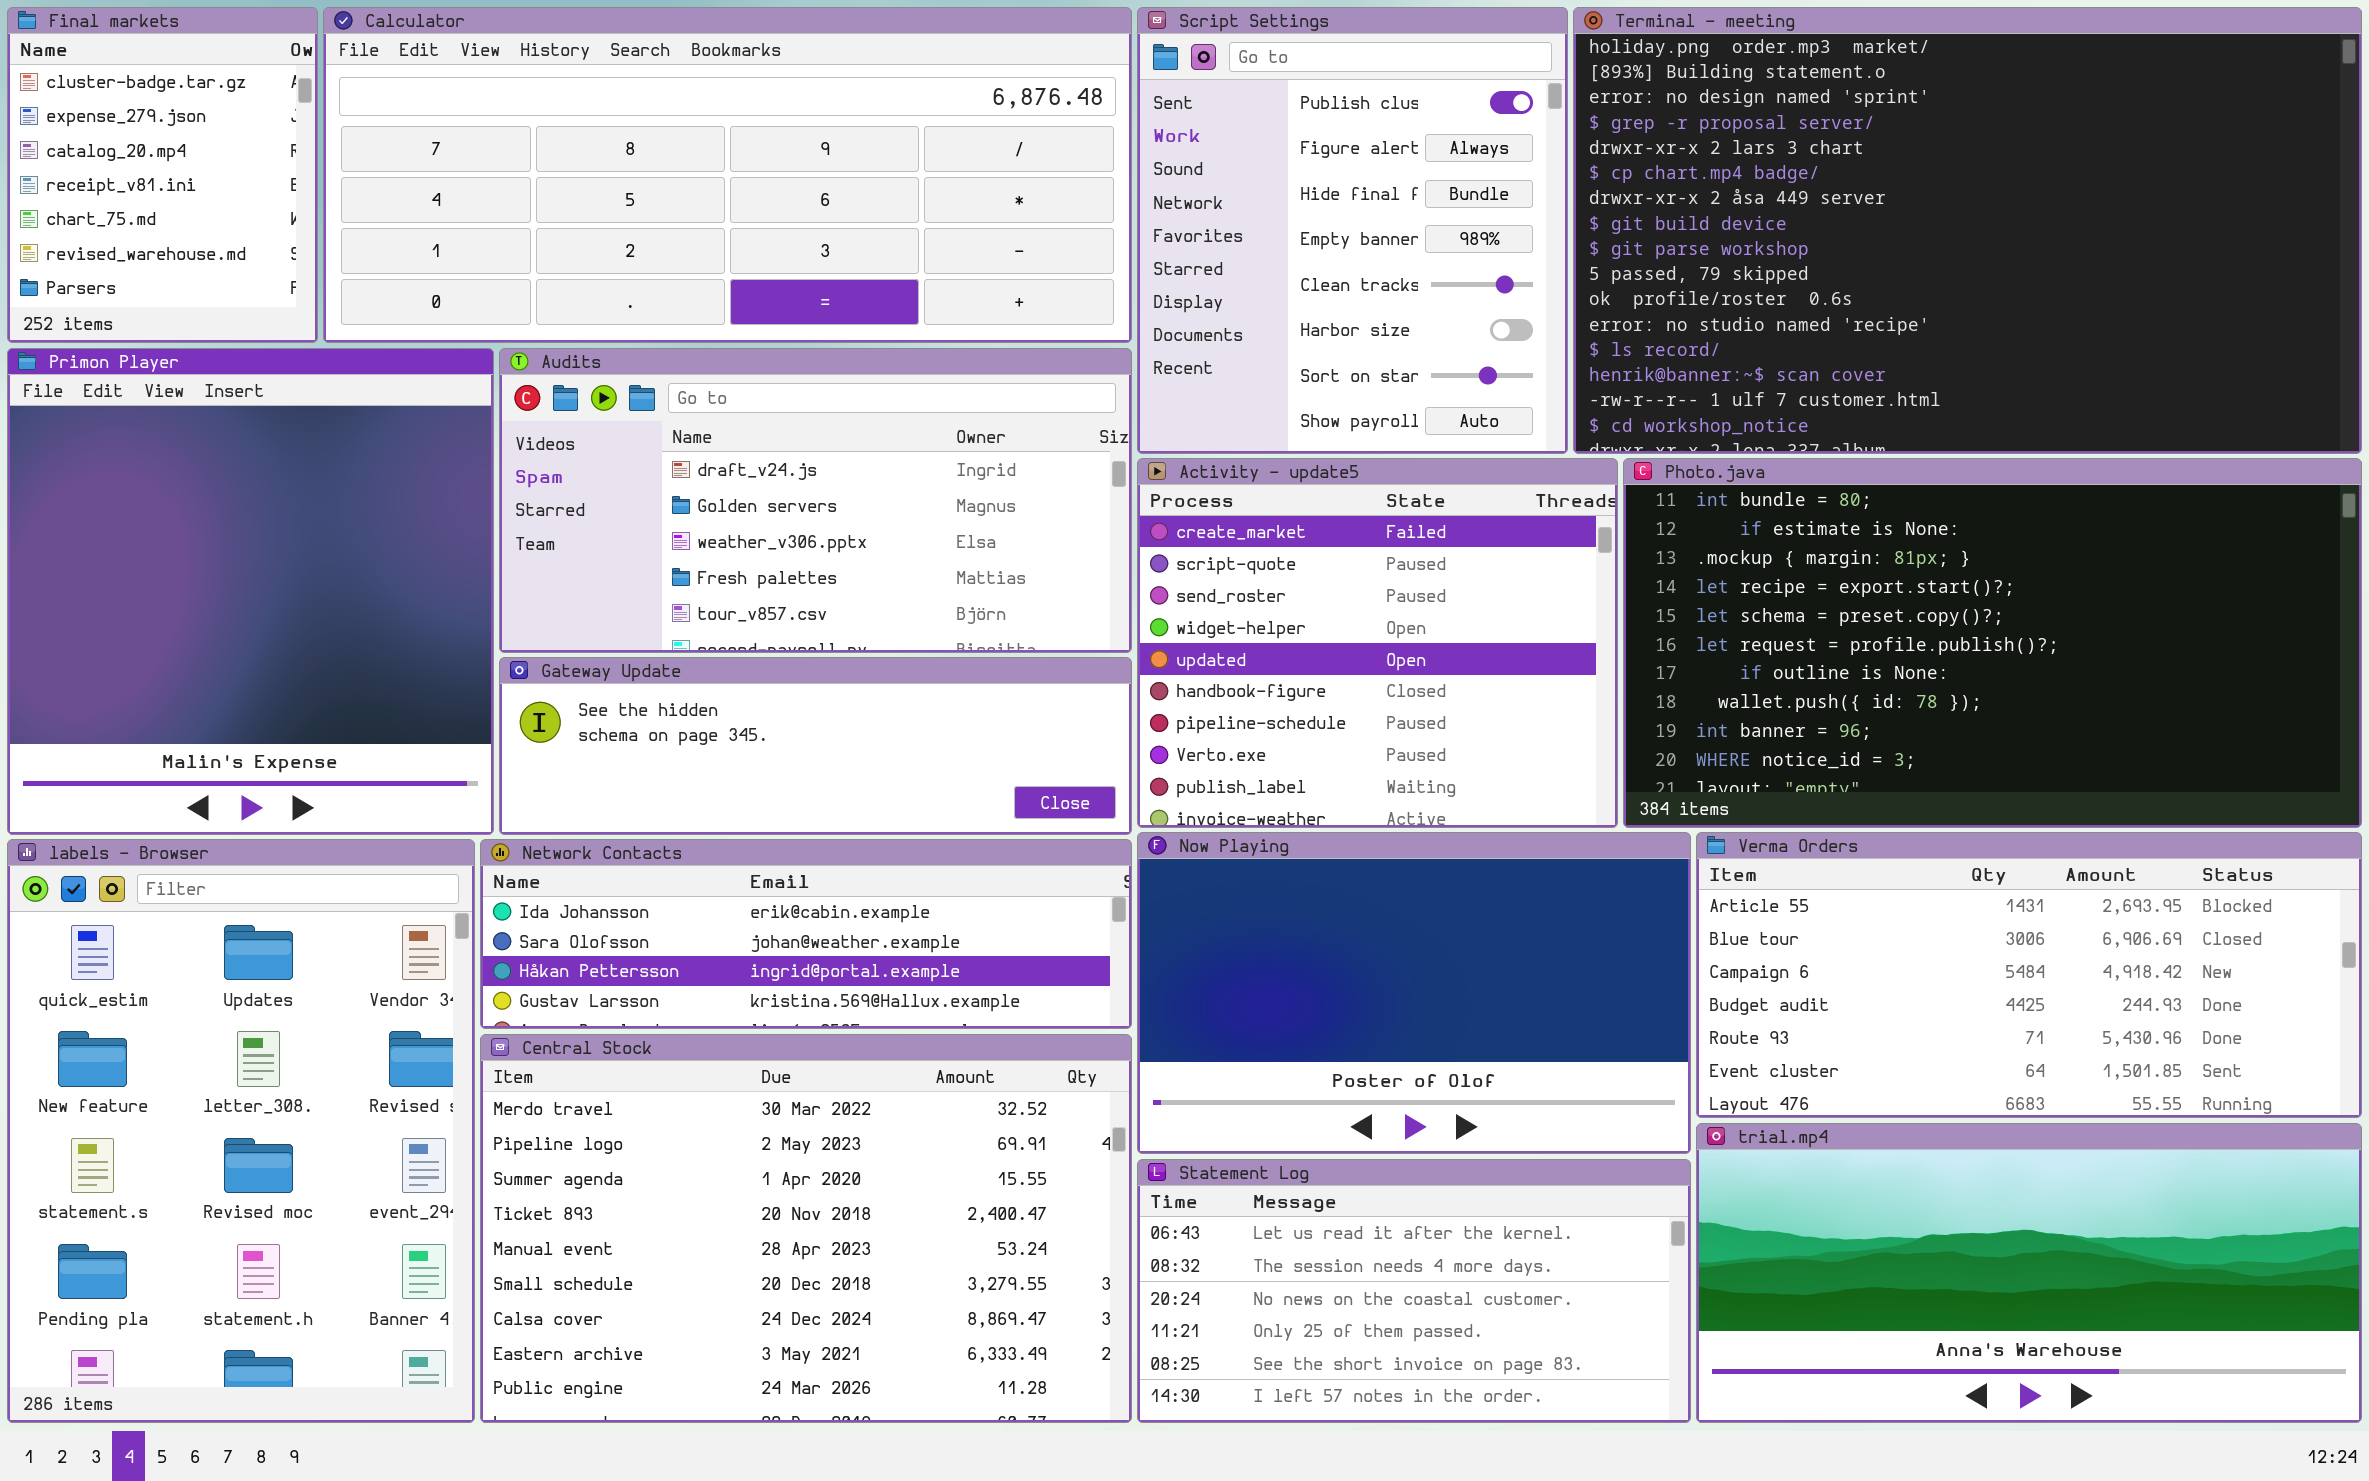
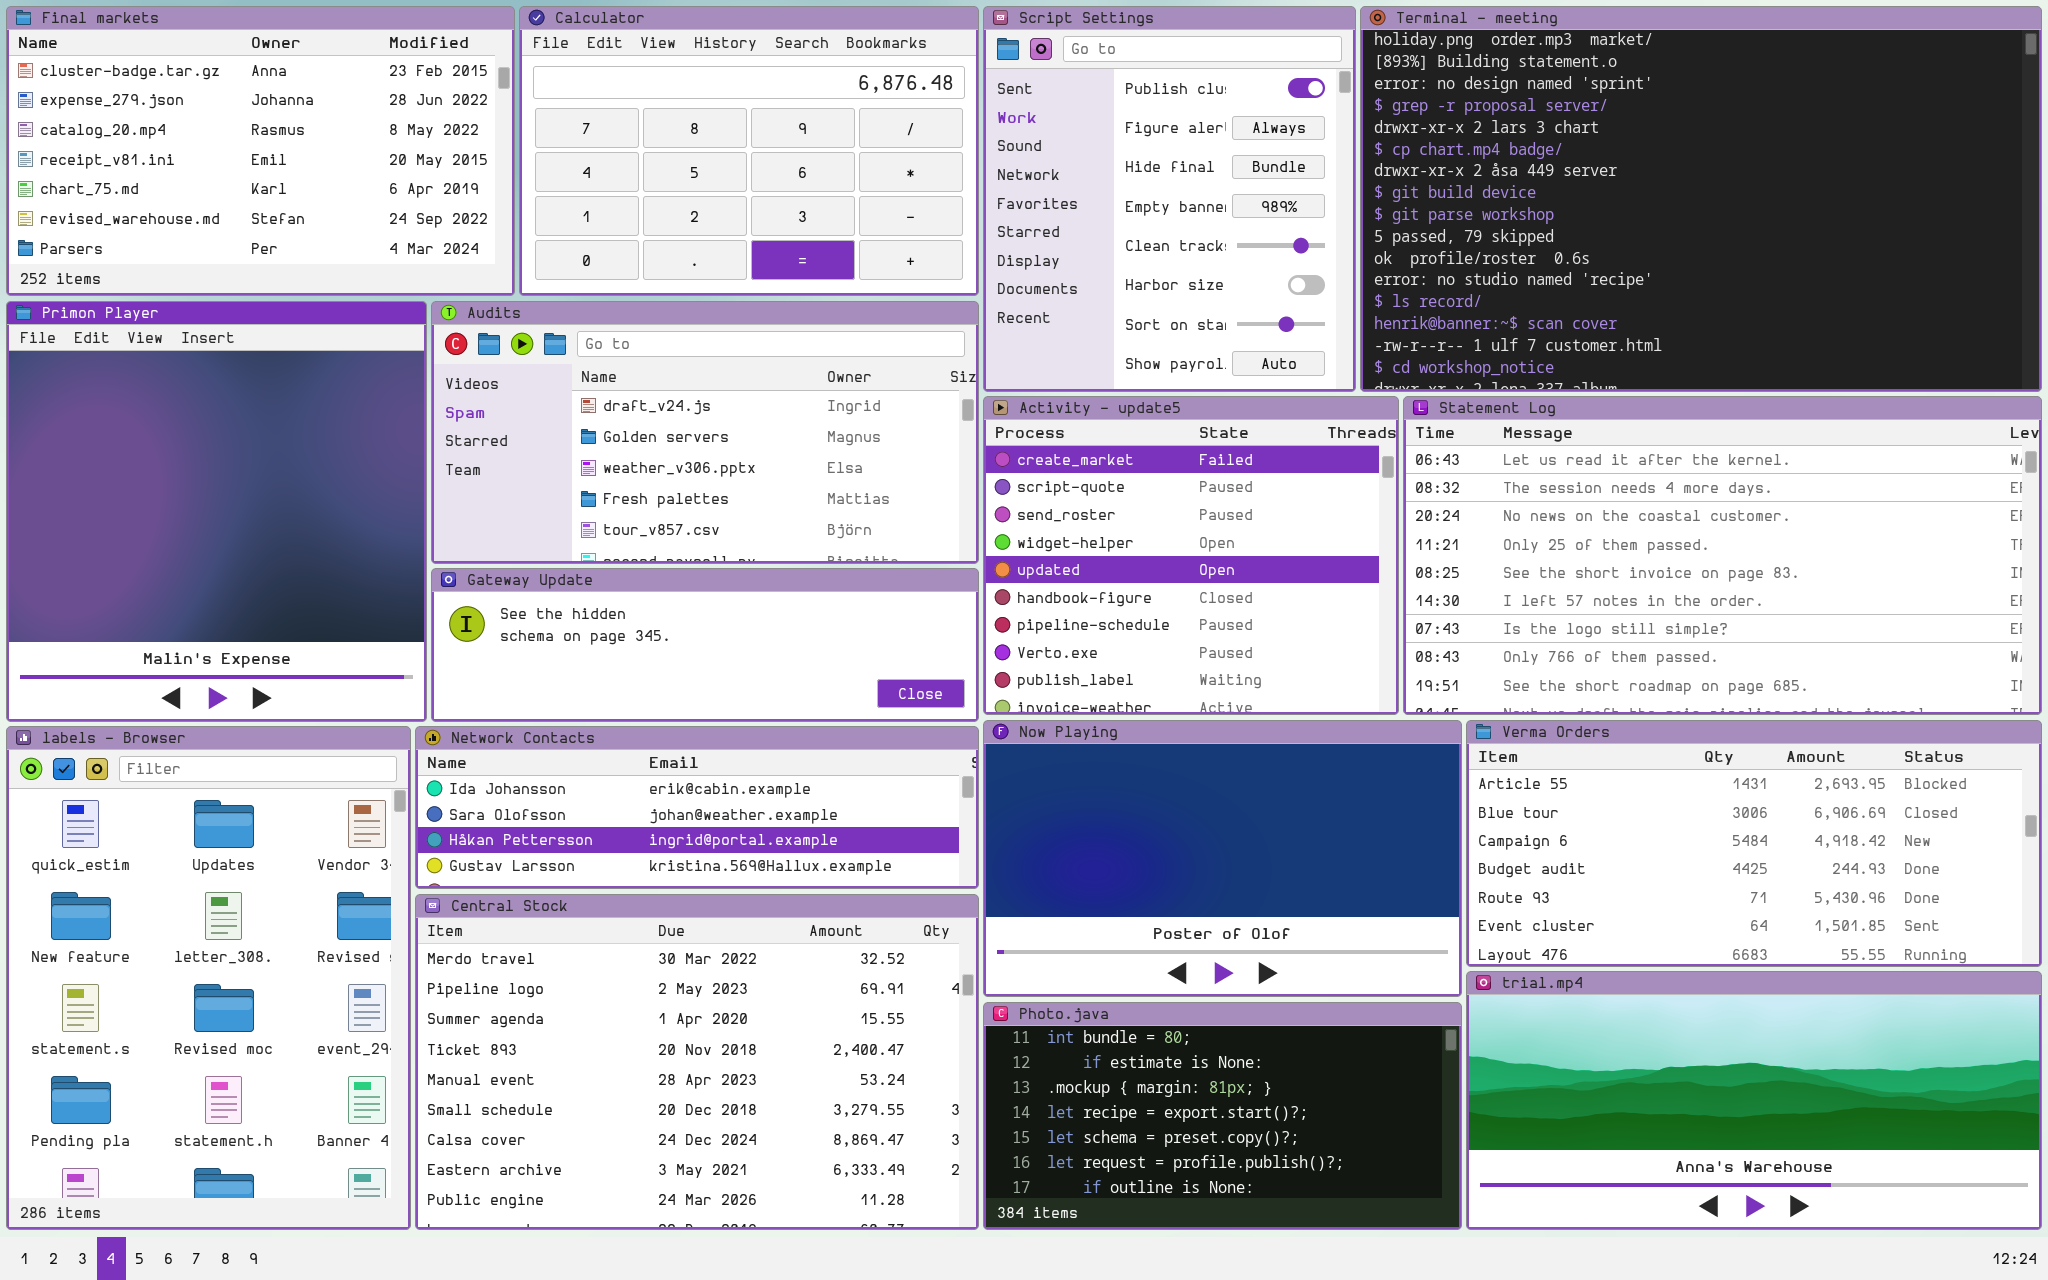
Final markets: [7,7,318,343] -> [6,6,515,296], resized
Calculator: [323,7,1132,343] -> [519,6,979,296], resized
Photo.java: [1623,458,2362,828] -> [983,1002,1462,1230], moved, resized
Statement Log: [1137,1159,1691,1423] -> [1403,396,2042,715], moved, resized

